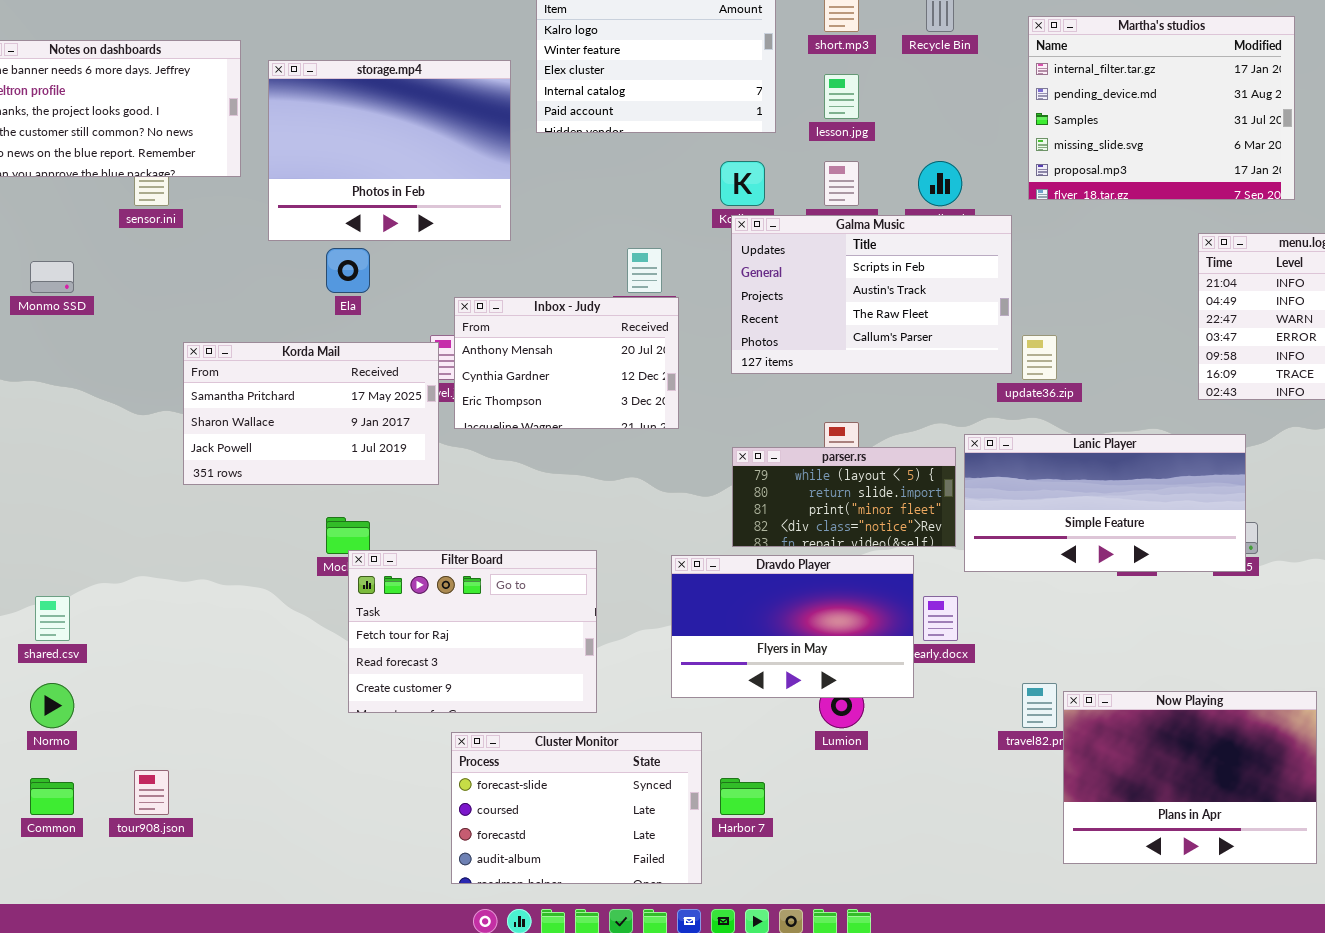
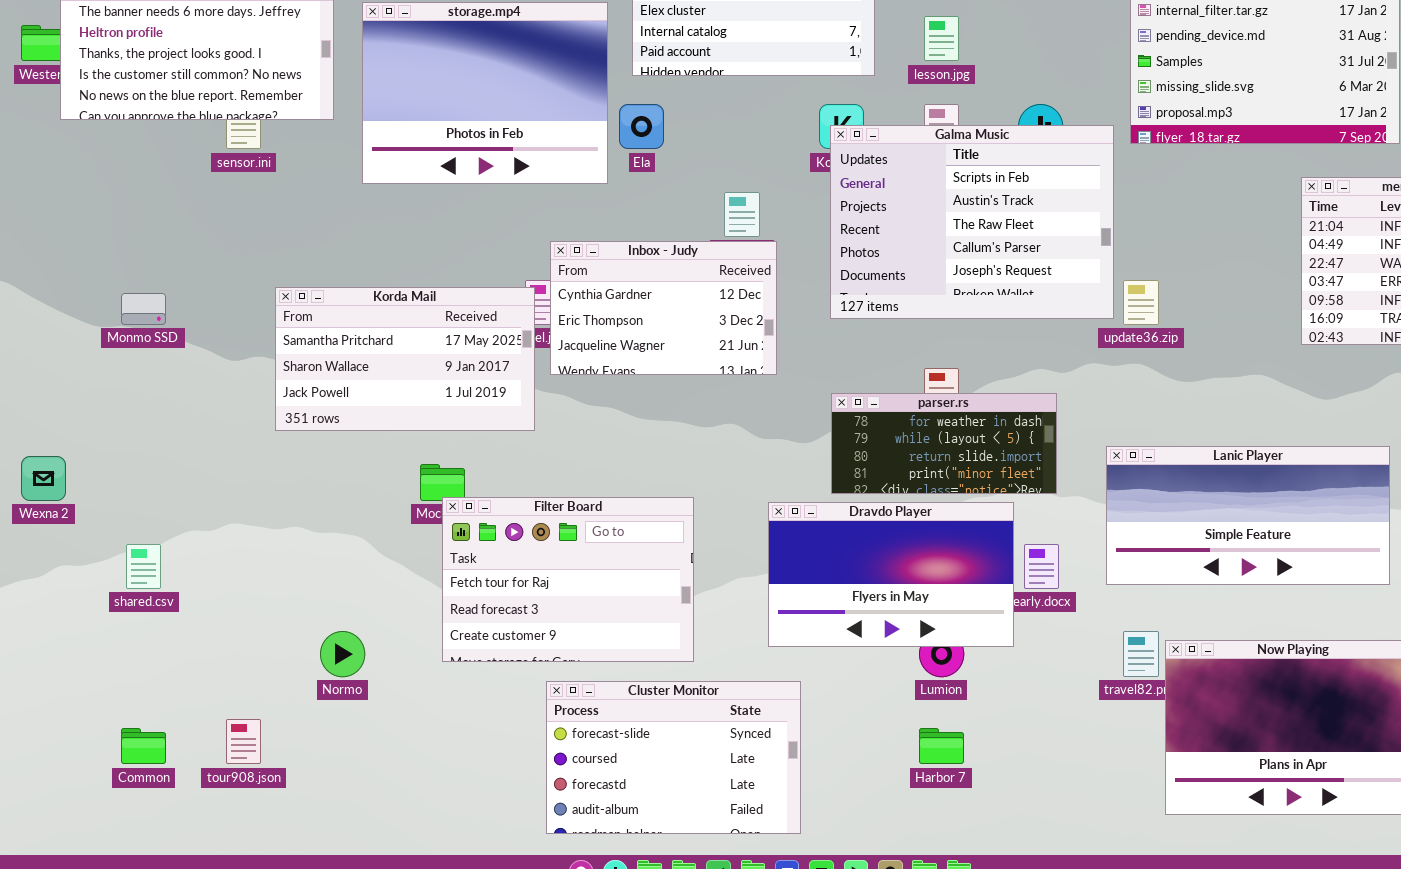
Galma Music: [731,215,1012,374] -> [830,125,1114,319], resized
Ela: [326,248,370,293] -> [619,104,664,149], moved
Monmo SSD: [30,261,74,293] -> [121,293,166,325], moved
Inbox - Judy: [454,297,679,429] -> [550,241,777,375], scrolled down 1 row
Lanic Player: [964,434,1246,572] -> [1106,446,1390,585], moved
parser.rs: [732,447,956,547] -> [831,393,1057,494], scrolled up 1 row
Normo: [30,683,74,728] -> [320,631,365,677], moved
Harbor 7: [720,778,765,815] -> [919,728,964,764], moved

